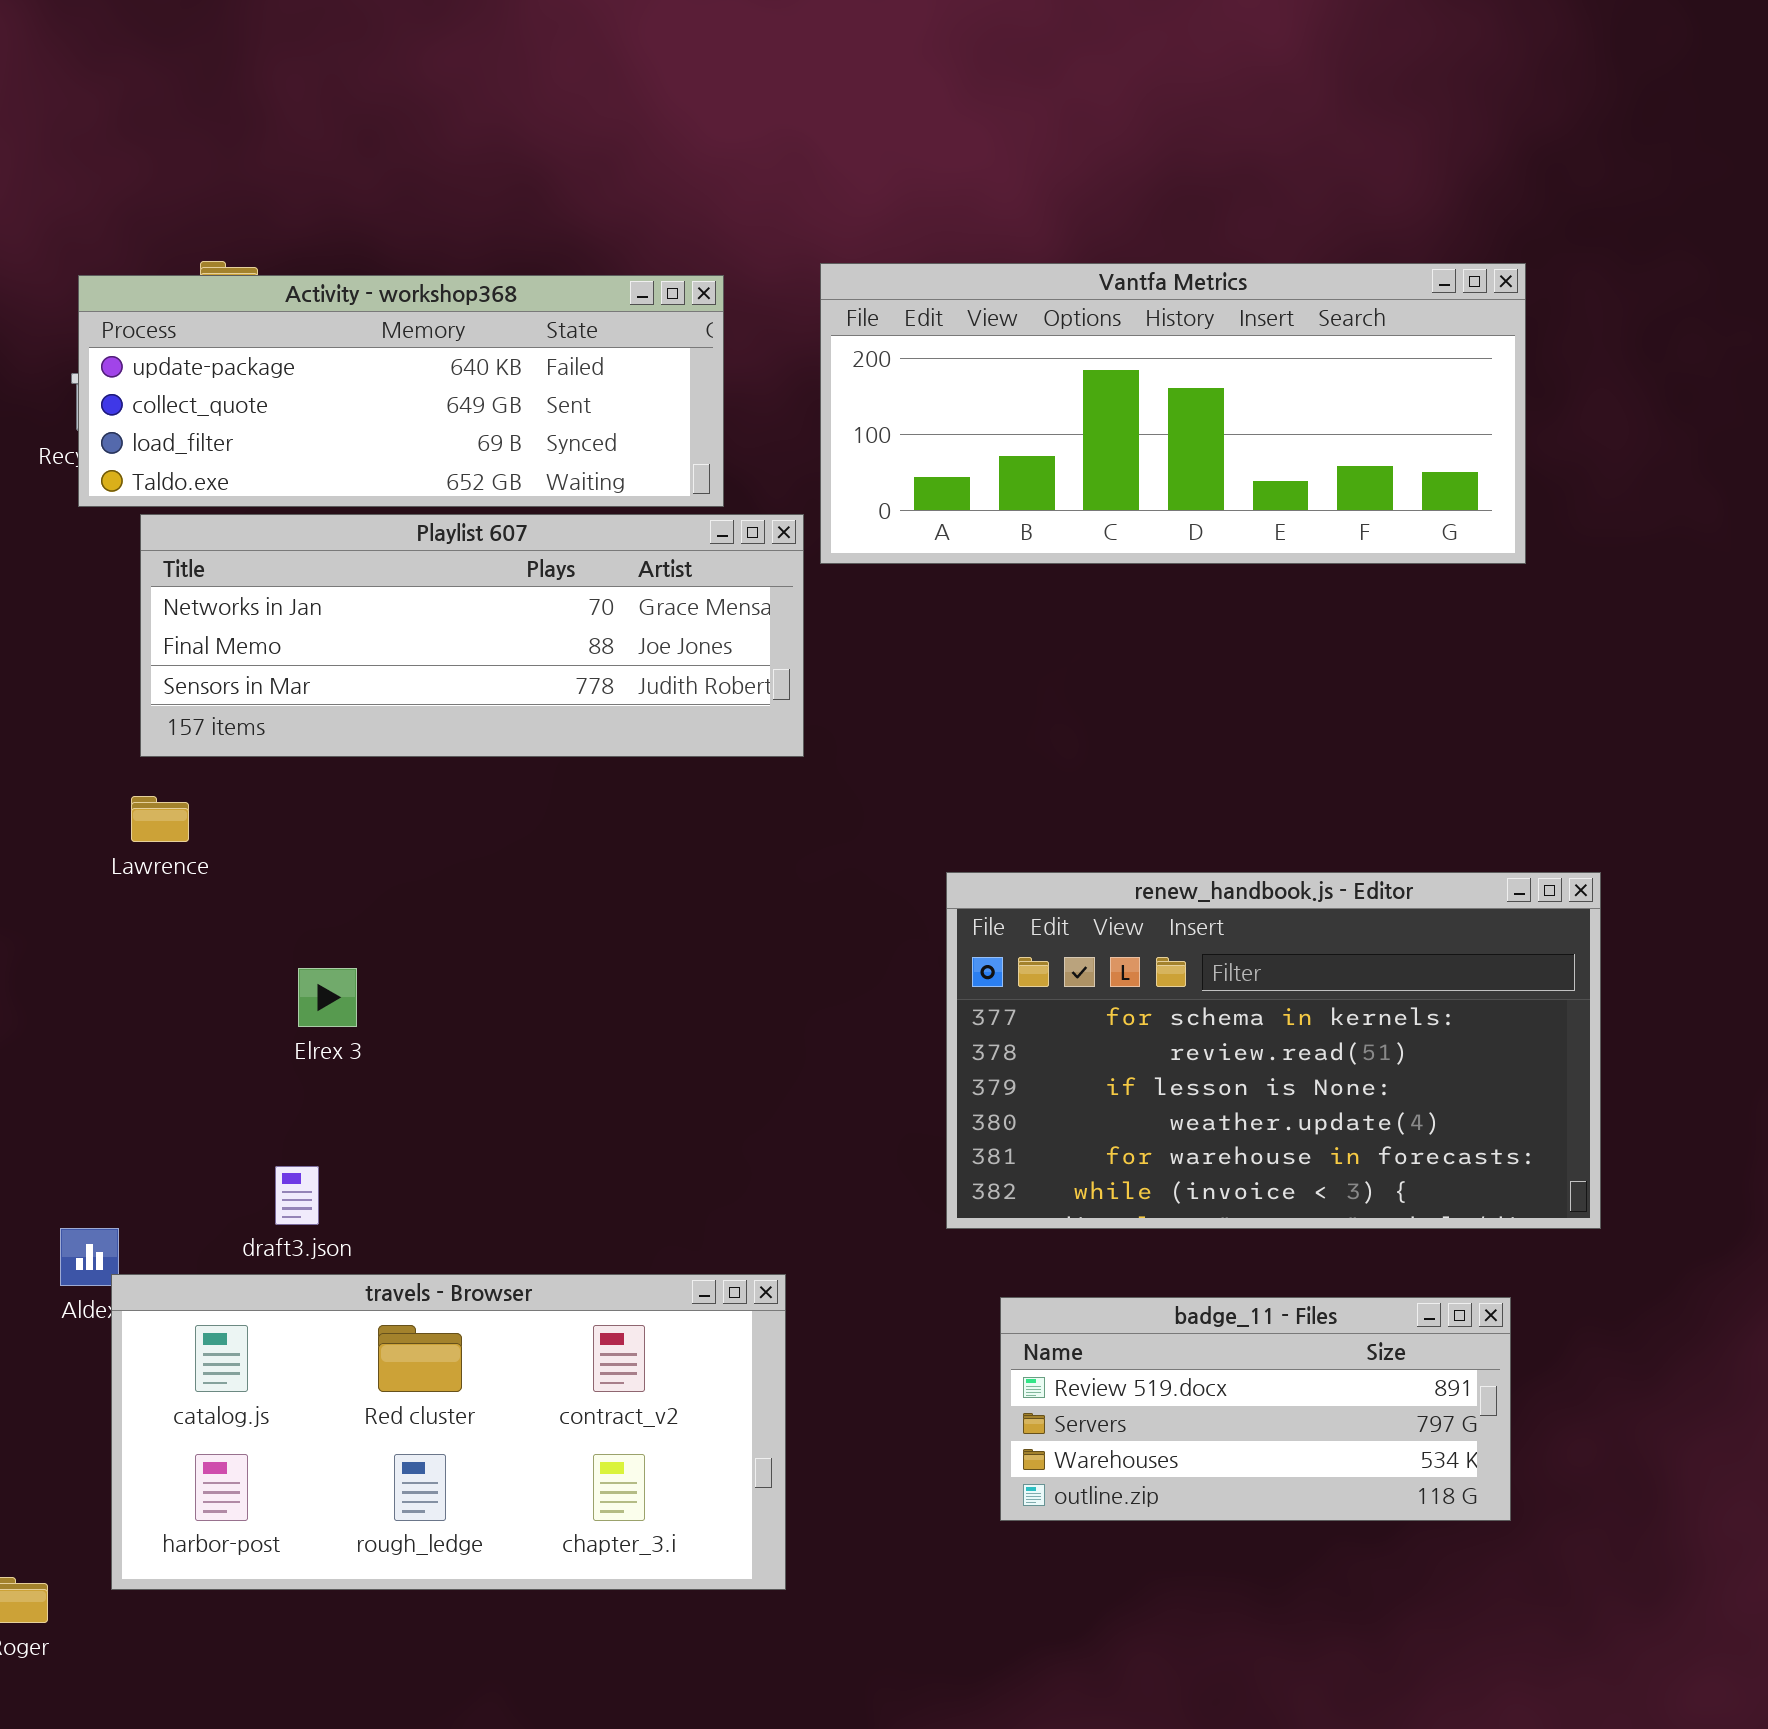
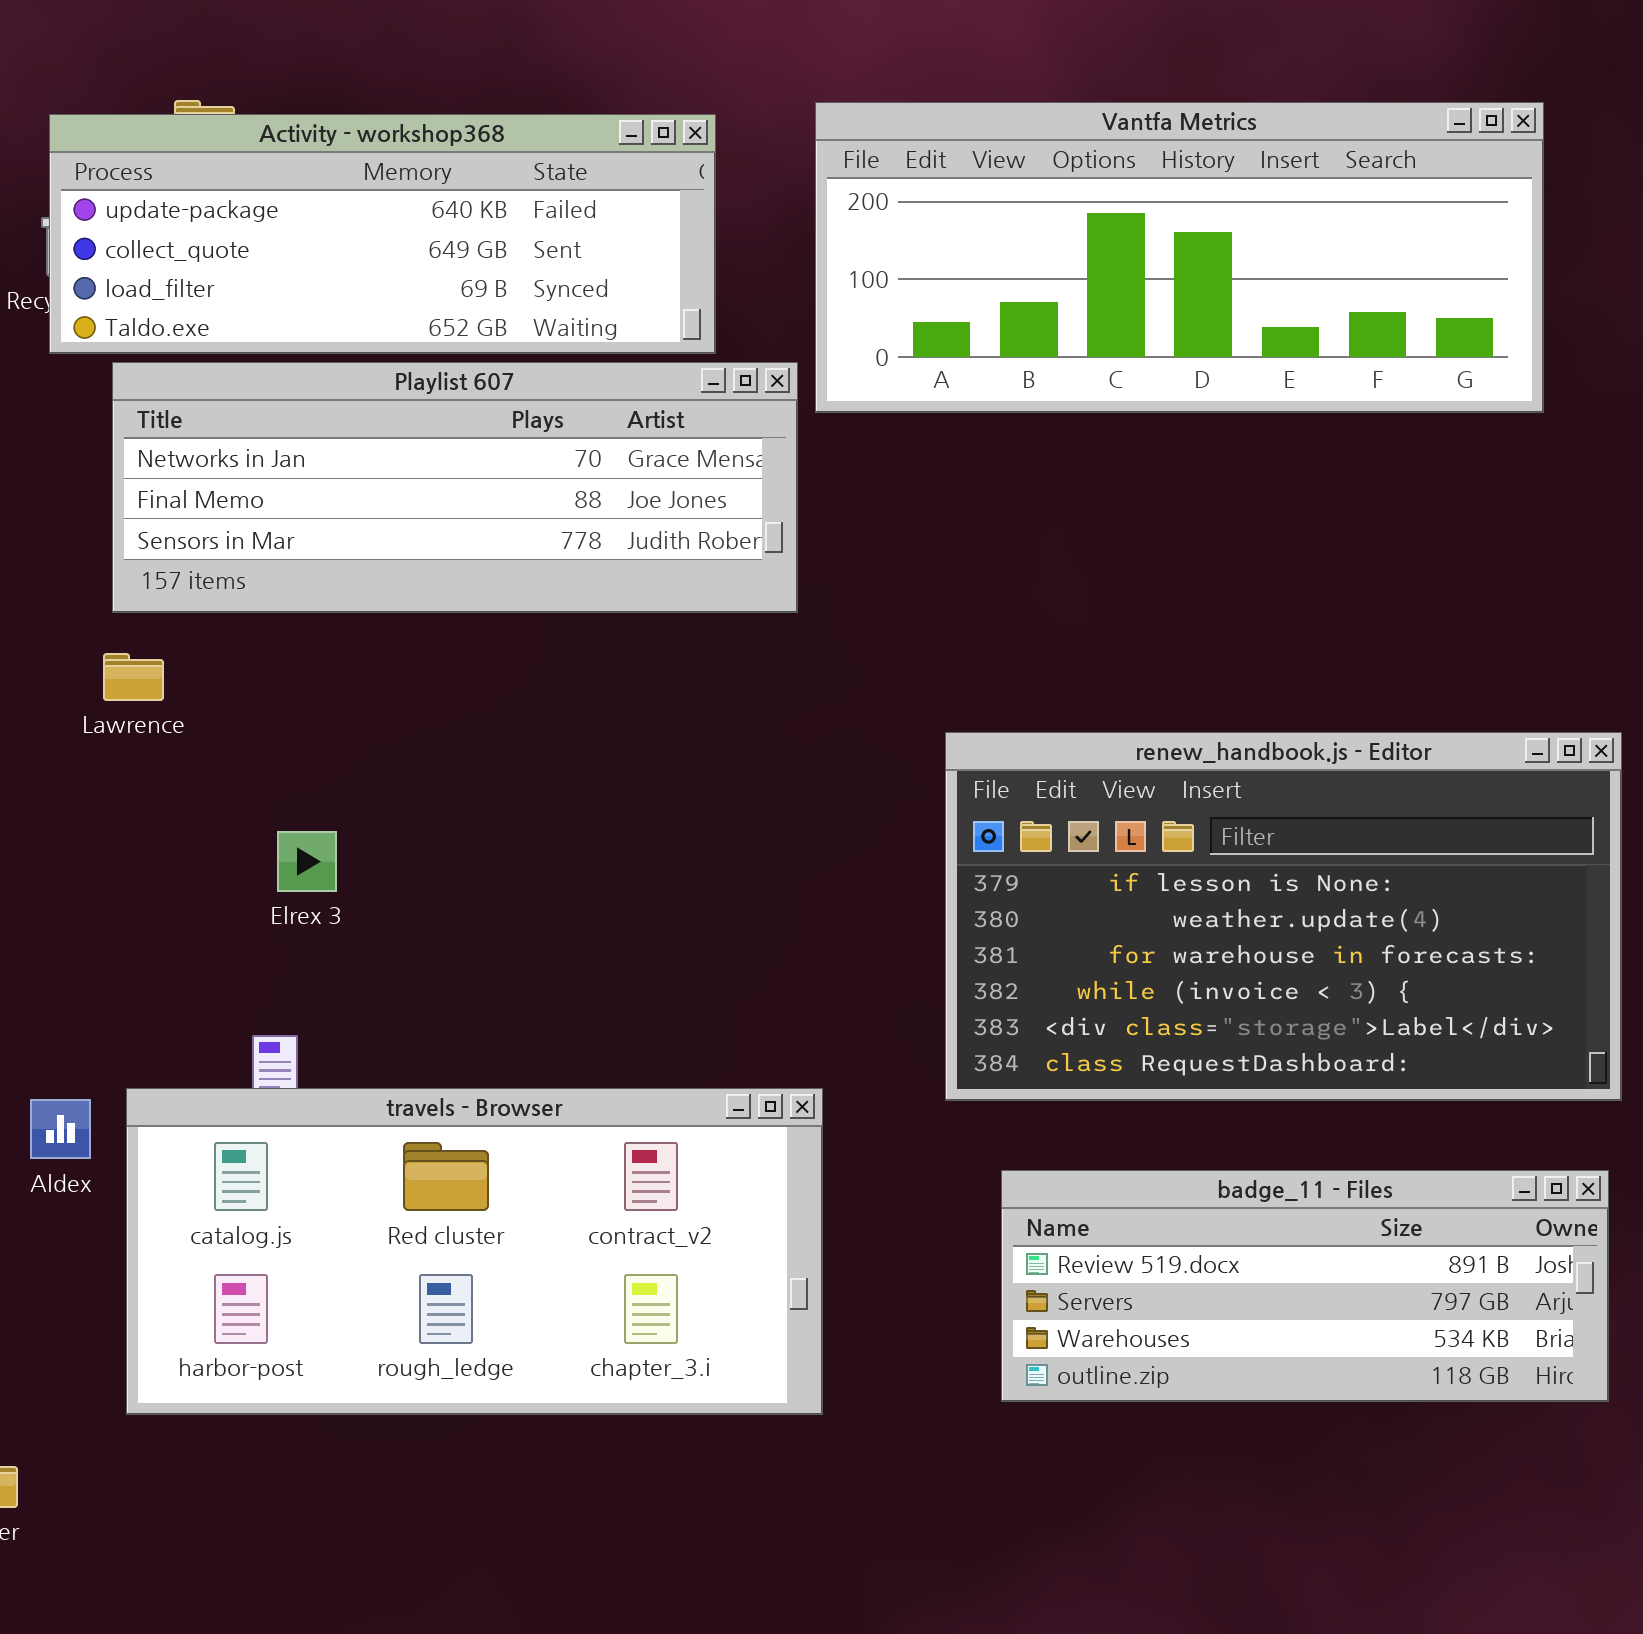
renew_handbook.js - Editor: [946,872,1601,1229] -> [945,732,1622,1101], scrolled down 2 rows
travels - Browser: [111,1274,786,1590] -> [126,1088,823,1415], moved
badge_11 - Files: [1000,1297,1511,1521] -> [1001,1170,1609,1402], resized

